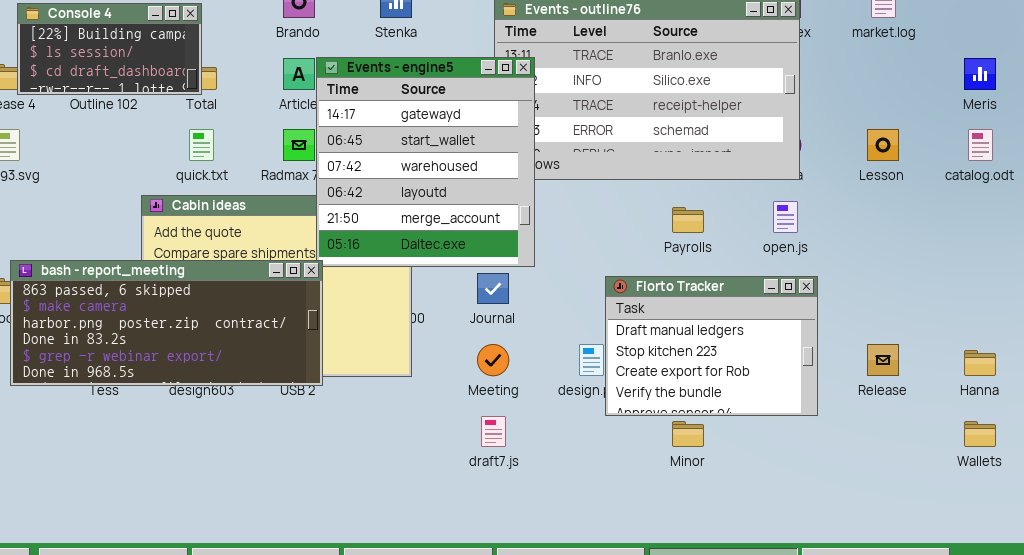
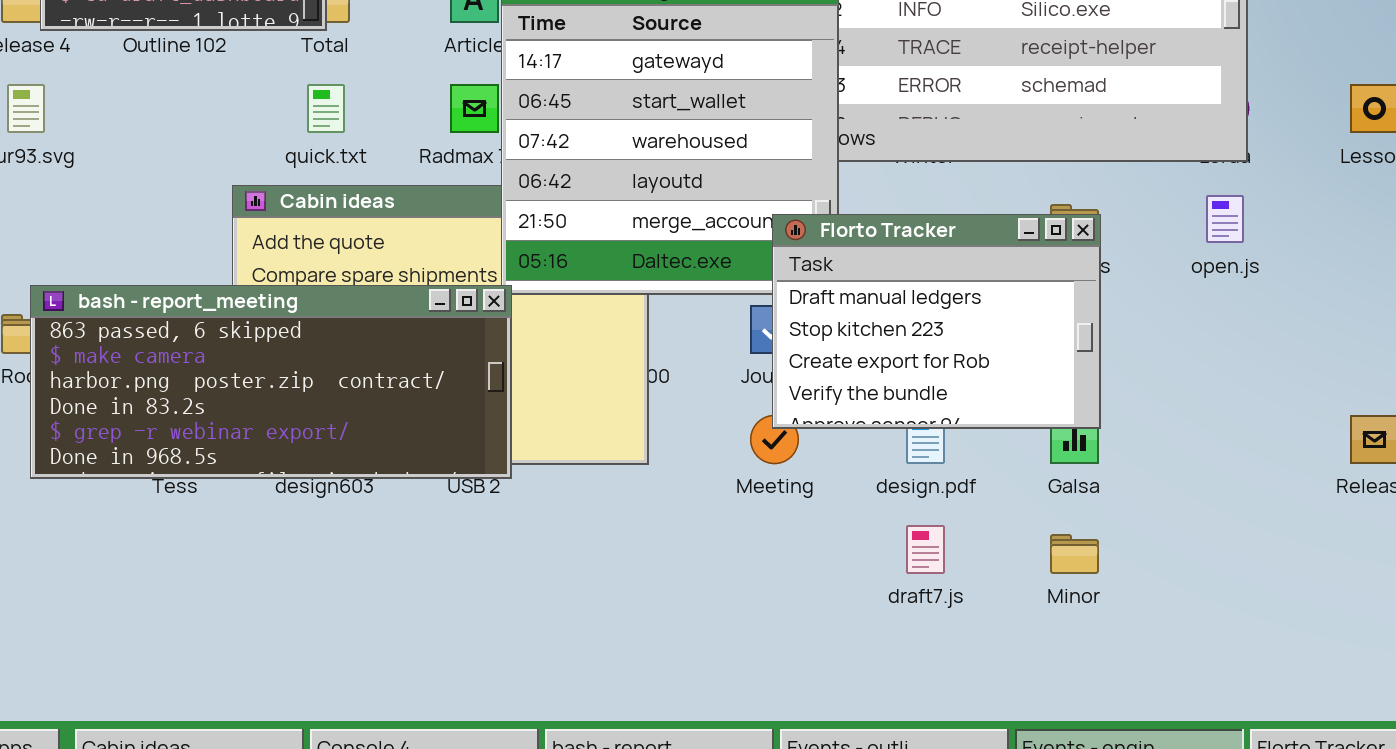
Florto Tracker: [605,276,818,416] -> [772,214,1101,429], moved
draft7.js: [481,416,506,447] -> [906,525,945,574], moved

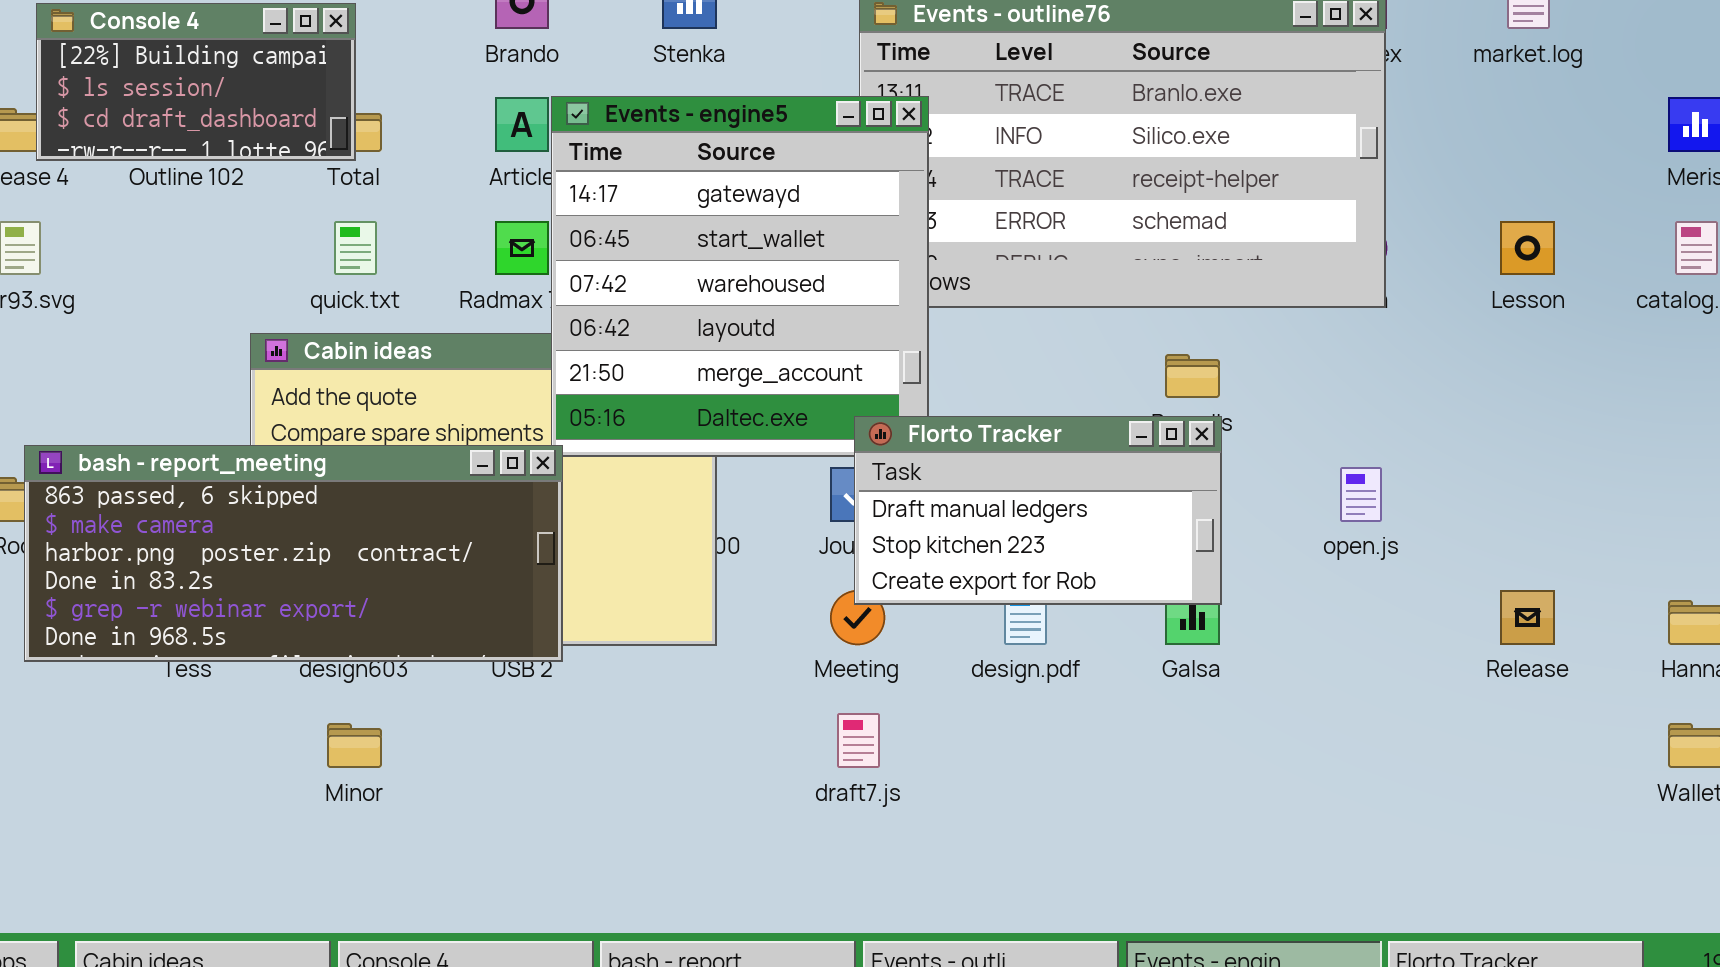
open.js: [1206,195,1244,243] -> [1340,467,1382,522], moved
Florto Tracker: [772,214,1101,429] -> [854,416,1222,605], resized
draft7.js: [906,525,945,574] -> [837,713,880,768], moved
Minor: [1050,534,1099,574] -> [327,723,382,768], moved

